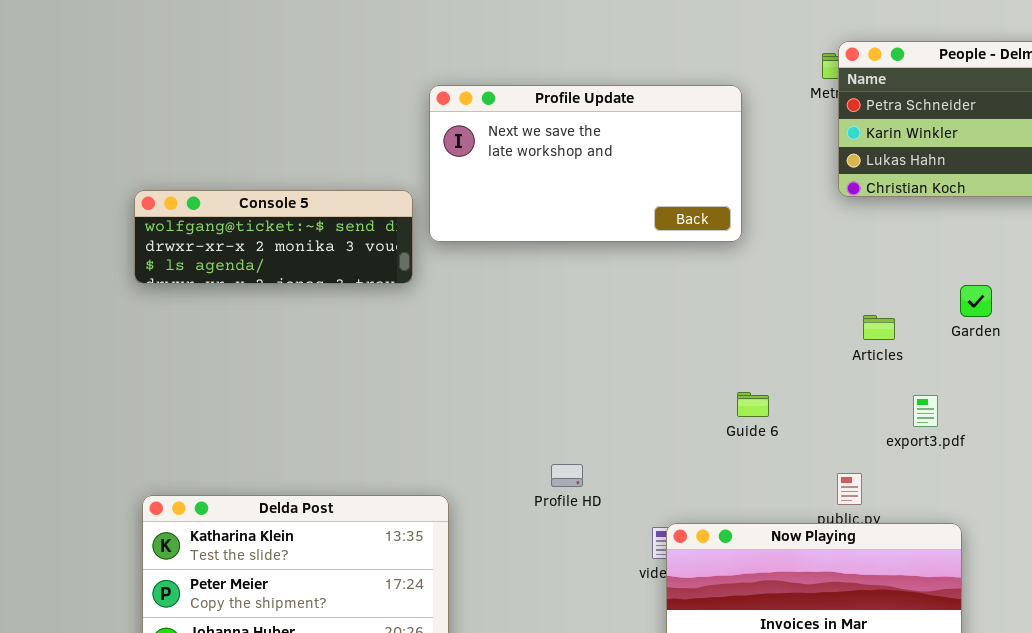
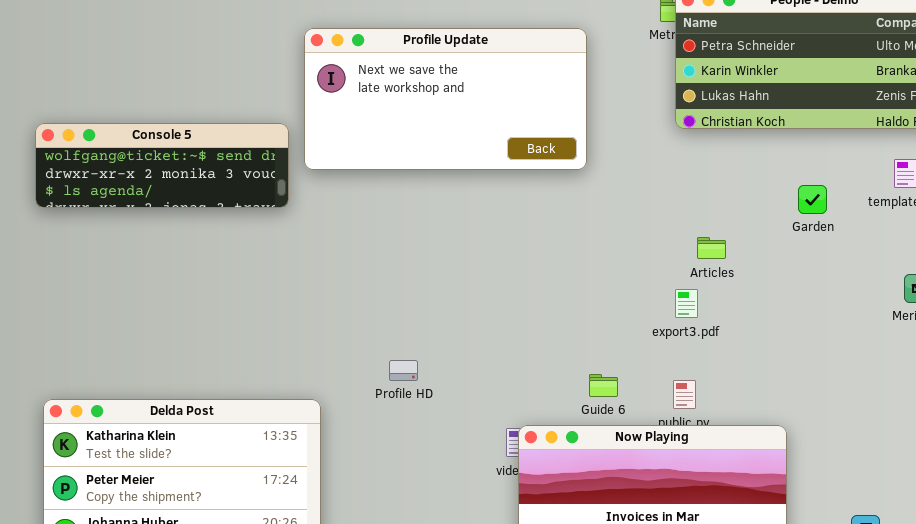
Garden: [960,285,992,317] -> [798,185,827,214], moved
Guide 6: [737,392,769,417] -> [589,374,618,397], moved
export3.pdf: [913,395,938,427] -> [675,289,698,318], moved
Profile HD: [551,464,583,487] -> [389,360,418,381], moved

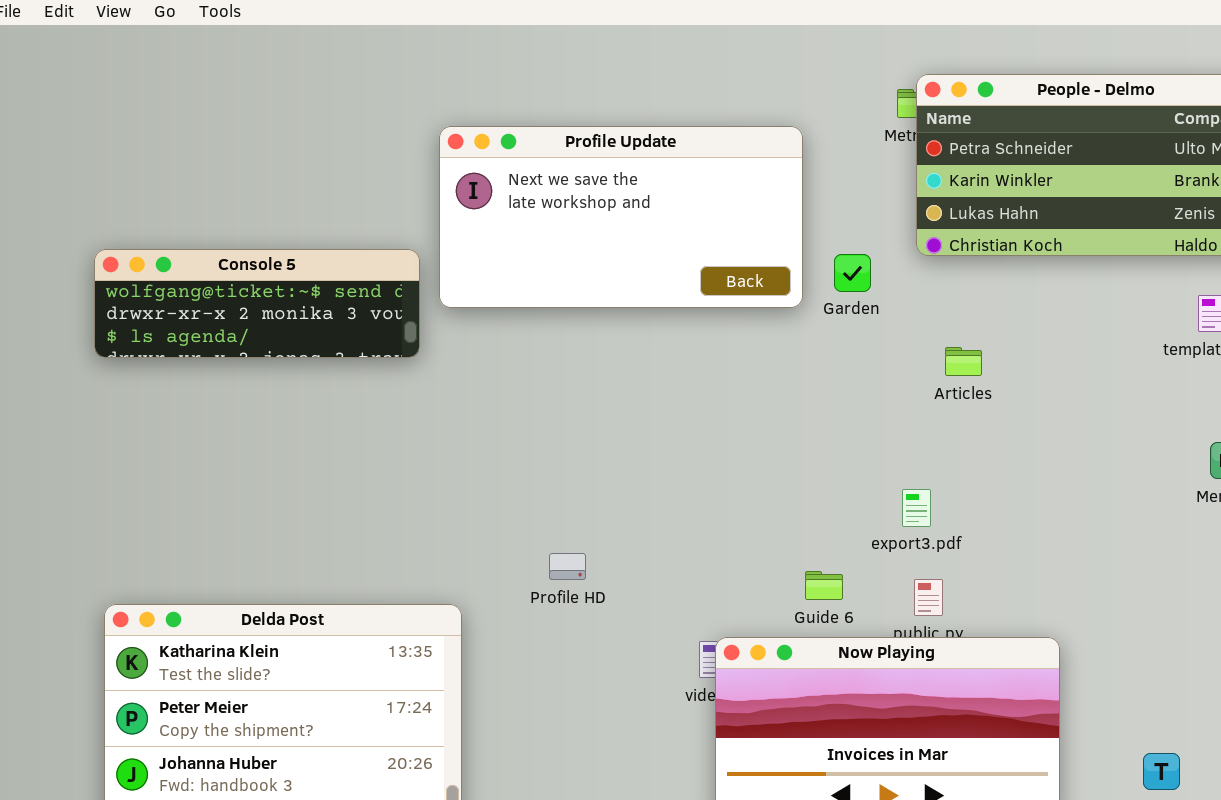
Garden: [798,185,827,214] -> [834,254,871,292], moved
Articles: [697,237,726,259] -> [945,347,982,376], moved
export3.pdf: [675,289,698,318] -> [902,489,931,527], moved

